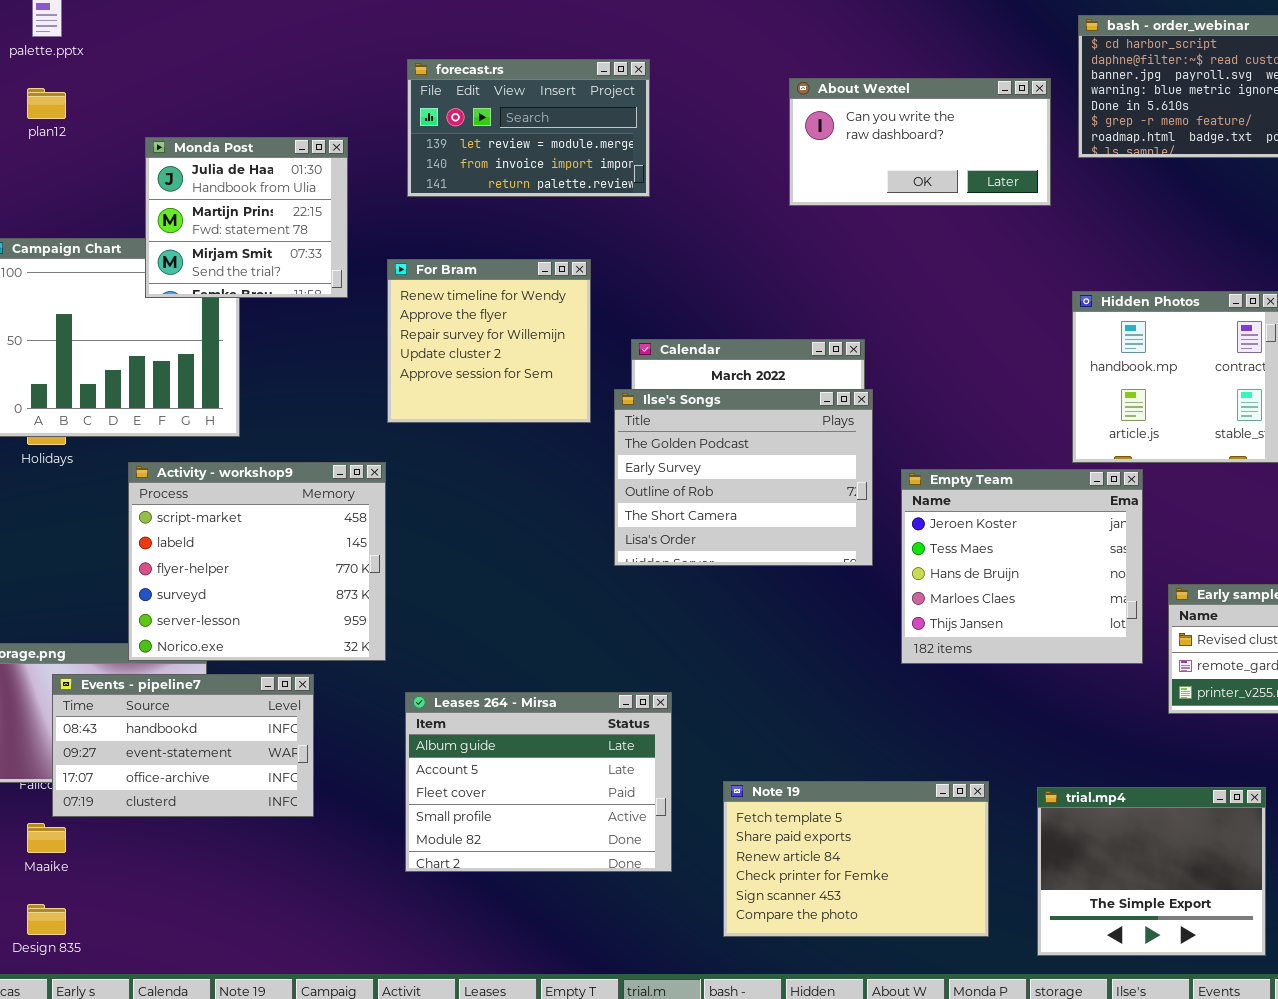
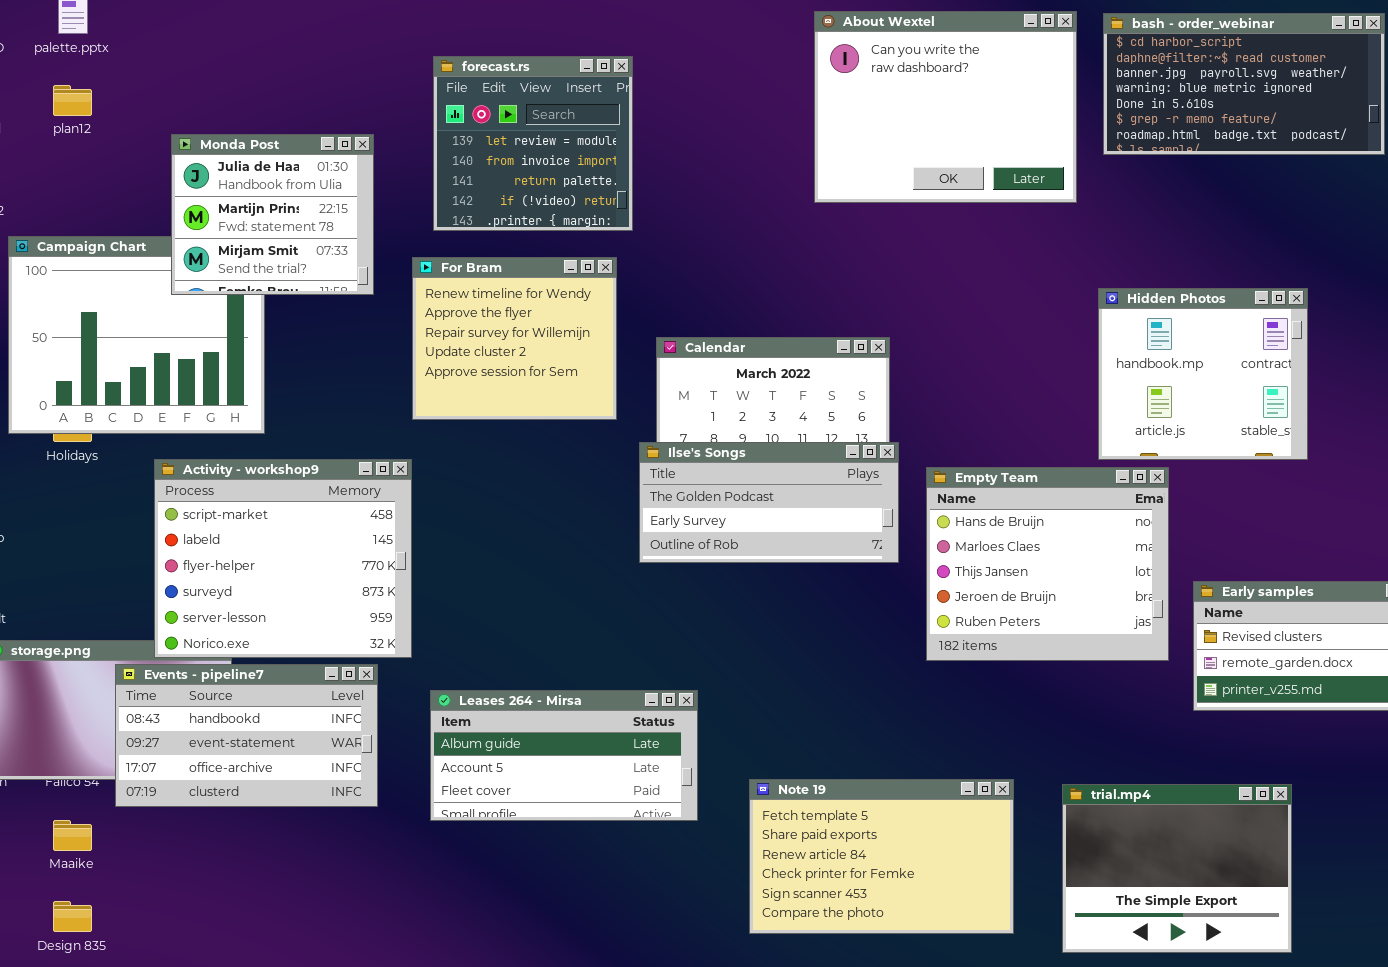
forecast.rs: [407,59,650,197] -> [433,56,633,231], resized
About Wextel: [789,78,1051,206] -> [814,11,1077,203], resized
Ilse's Songs: [614,389,873,566] -> [639,442,899,563], resized
Empty Team: [901,469,1143,664] -> [926,467,1169,661], scrolled down 2 rows
Events - pipeline7: [52,674,314,817] -> [115,664,378,807], moved
Leases 264 - Mirsa: [405,692,672,872] -> [430,690,698,821], resized

